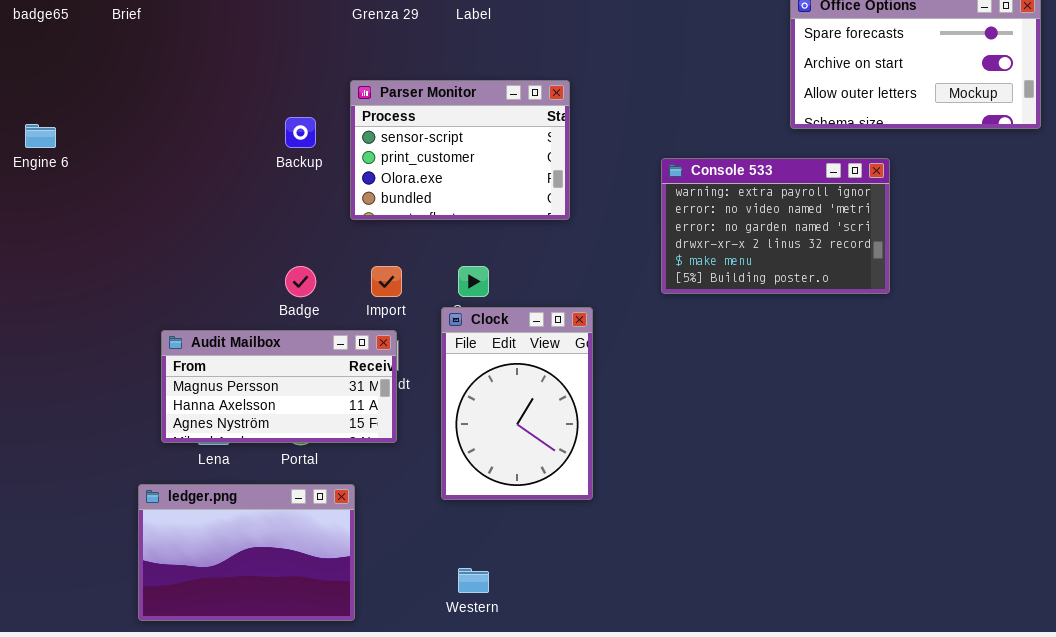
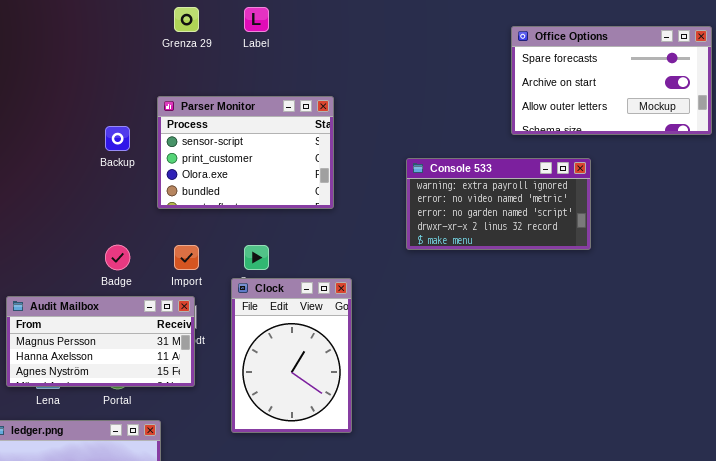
Console 533: [661,158,890,294] -> [406,158,591,250], resized

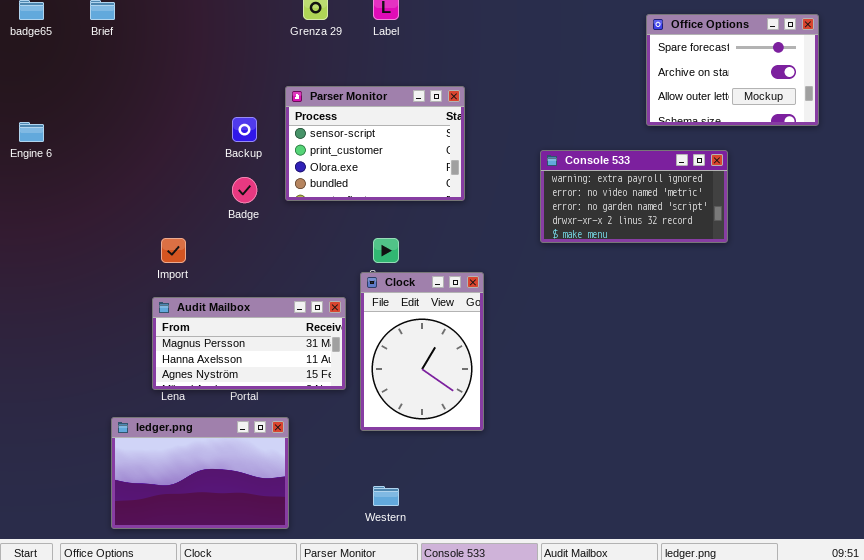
Office Options: [511,26,712,135] -> [646,14,819,126], resized
Badge: [105,245,130,270] -> [232,177,257,203], moved
Import: [174,245,199,270] -> [161,238,186,263], moved
Audit Mailbox: [6,296,195,387] -> [152,297,346,390], moved

